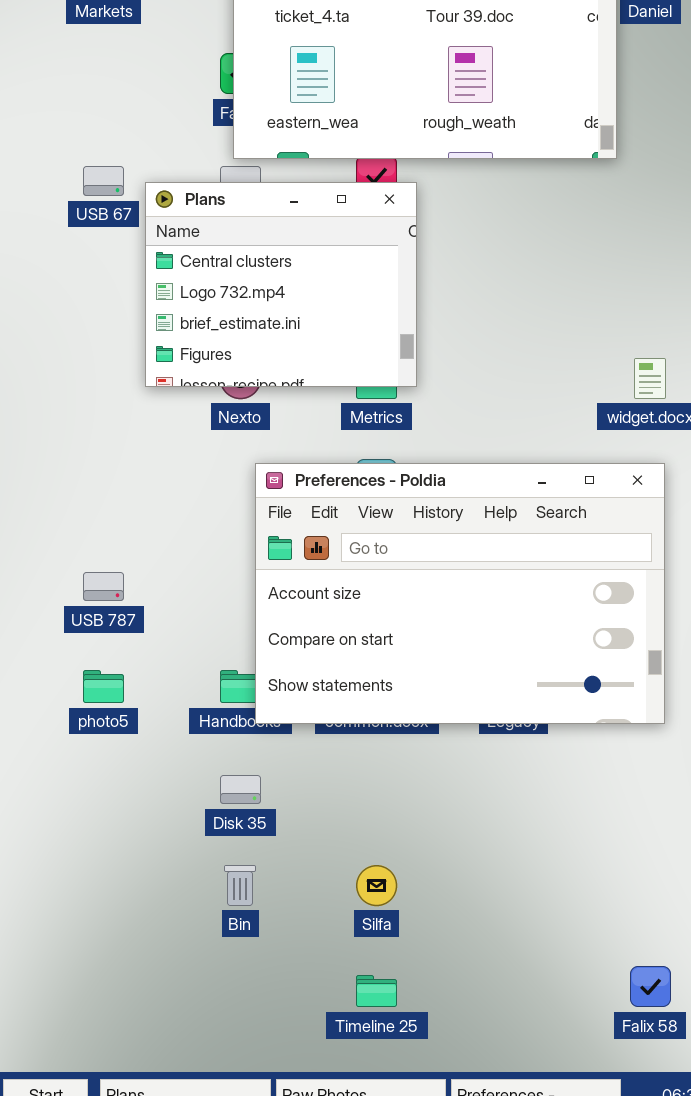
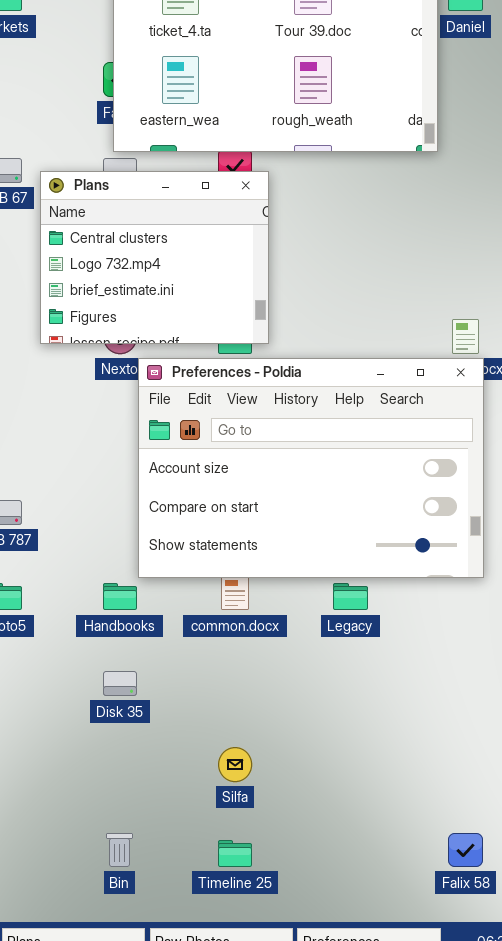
Preferences - Poldia: [255,463,665,724] -> [138,358,484,578], moved
Bin: [224,865,256,906] -> [106,833,133,867], moved

